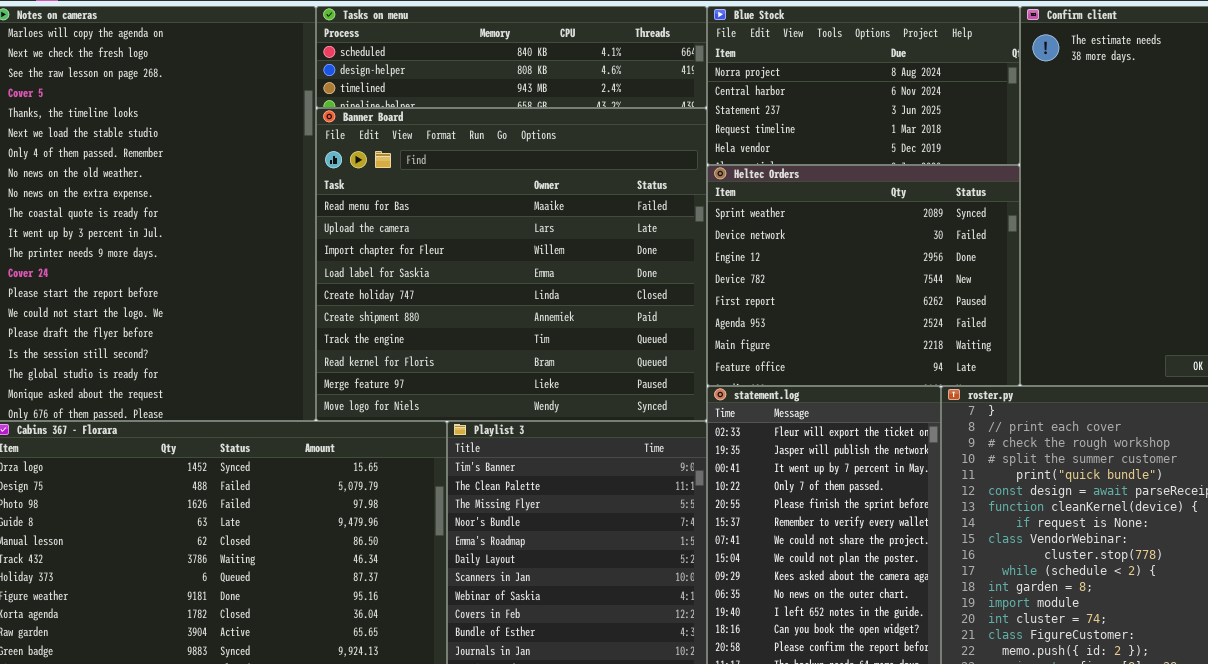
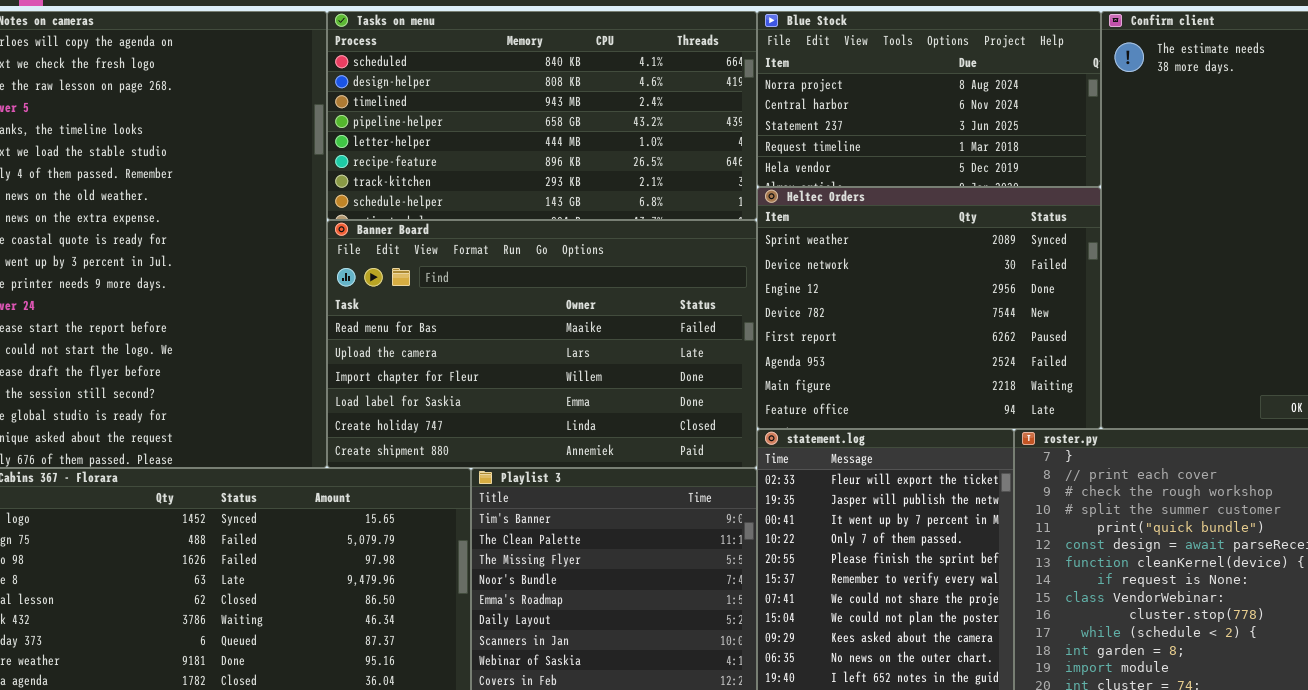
Tasks on menu: [316,6,707,108] -> [327,11,757,220], resized
Banner Board: [316,108,707,421] -> [327,220,757,468], resized

